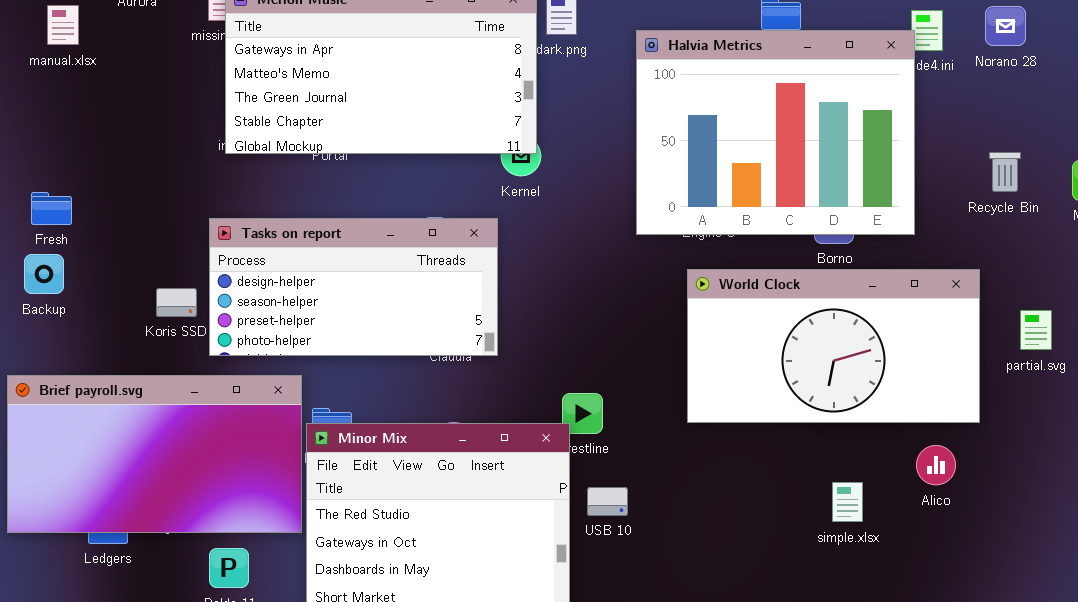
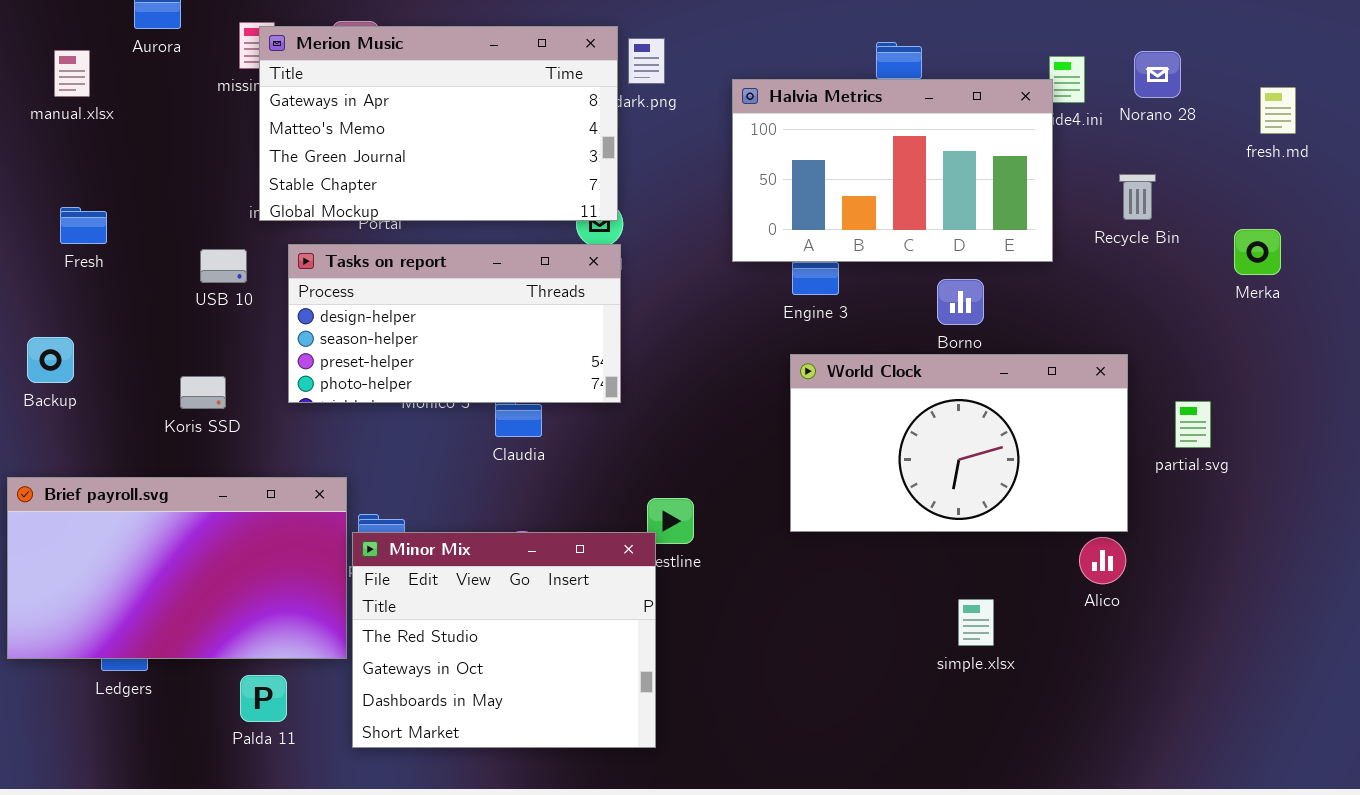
Halvia Metrics: [636,30,915,235] -> [732,79,1053,262], resized
Recycle Bin: [989,152,1021,192] -> [1119,174,1156,220], moved
Fresh: [31,192,72,225] -> [60,207,107,244], moved
Tasks on report: [209,218,498,356] -> [288,244,621,403], moved
Alico: [916,445,956,485] -> [1079,537,1126,584], moved
USB 10: [587,487,628,516] -> [200,249,247,283], moved

